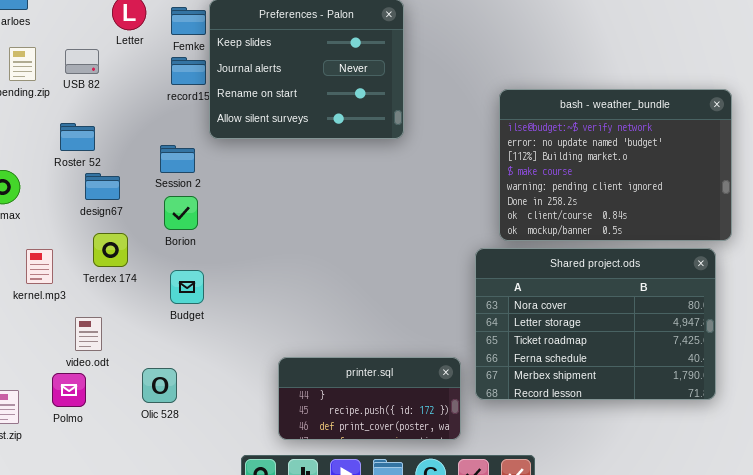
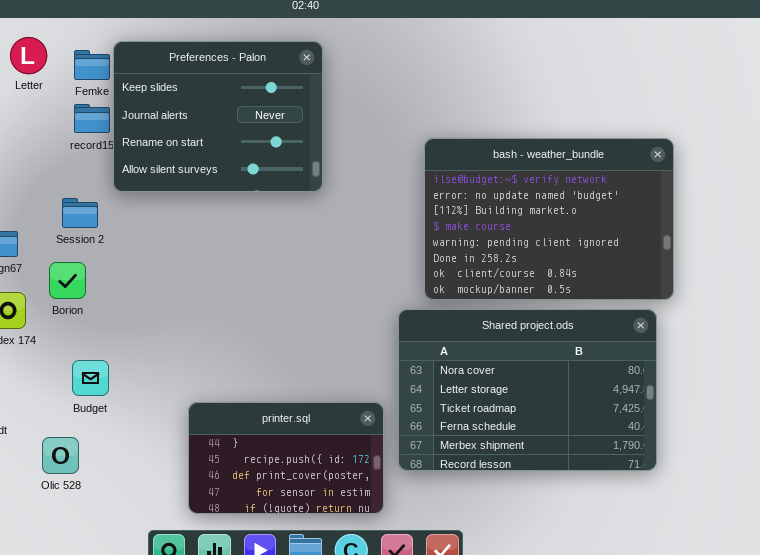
Borion: [164,196,198,230] -> [49,262,86,299], moved
Budget: [170,270,204,304] -> [72,360,109,396], moved
printer.sql: [278,357,461,440] -> [188,402,384,514], resized

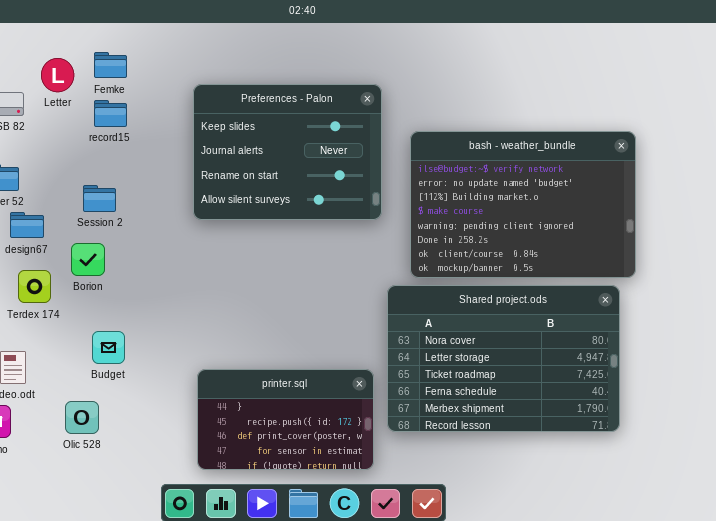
Letter: [10,37,47,74] -> [41,58,74,92], moved
Preferences - Palon: [113,41,323,192] -> [193,84,382,220], moved

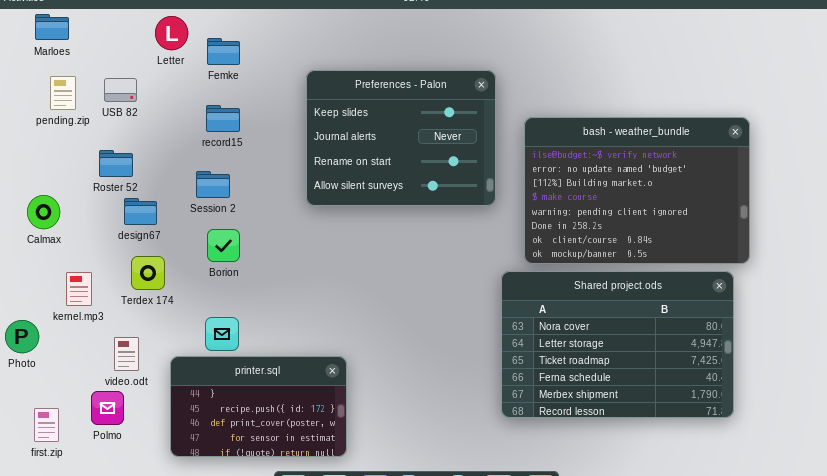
Letter: [41,58,74,92] -> [155,16,188,50], moved
record15: [94,100,127,127] -> [206,105,240,132], moved
Borion: [71,243,105,276] -> [207,229,240,262], moved
printer.sql: [197,369,374,470] -> [170,356,347,457], moved

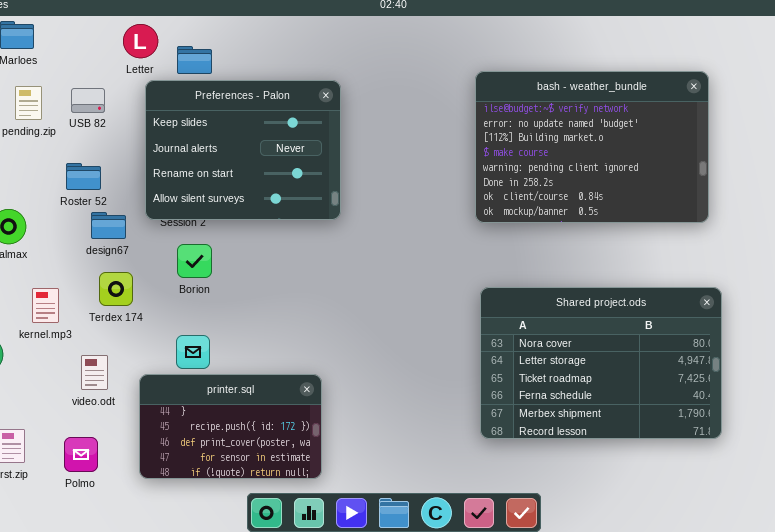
Preferences - Palon: [306,70,496,206] -> [145,80,341,220], moved
bash - weather_bundle: [524,117,750,264] -> [475,71,709,223], moved
Polmo: [91,391,124,425] -> [64,437,98,472], moved

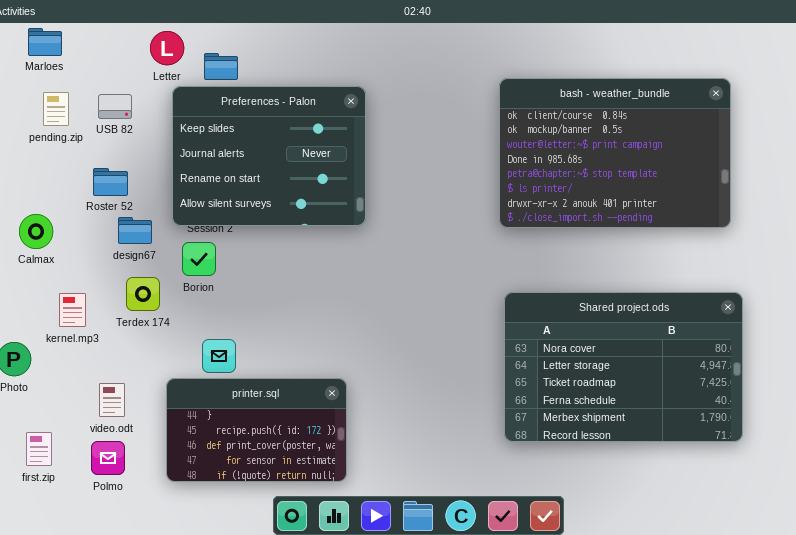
bash - weather_bundle: [475,71,709,223] -> [499,78,731,228], scrolled down 6 rows
Borion: [177,244,212,278] -> [182,242,216,276], moved
video.odt: [81,355,108,390] -> [99,383,125,417], moved

